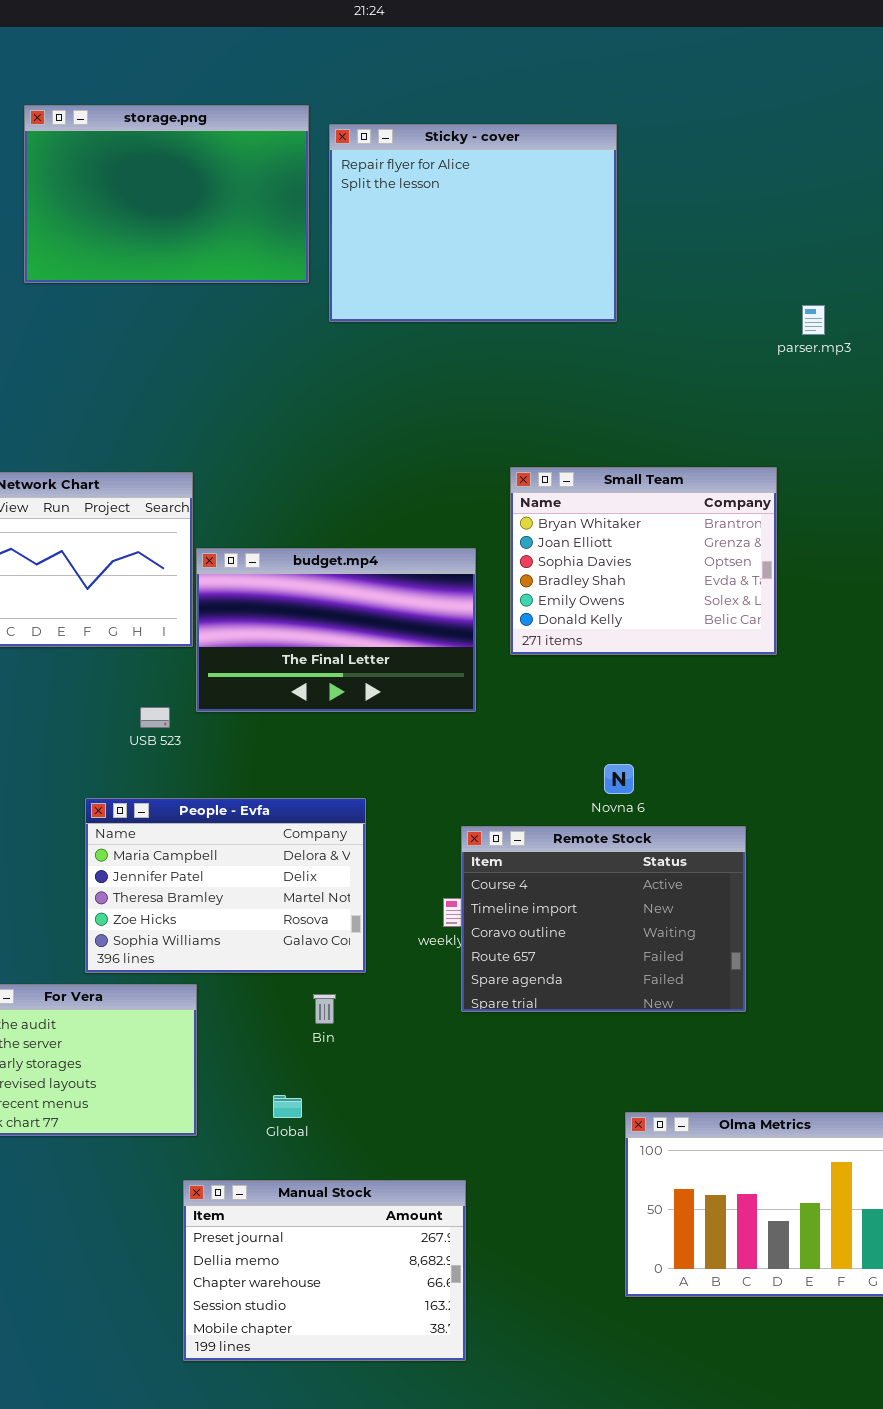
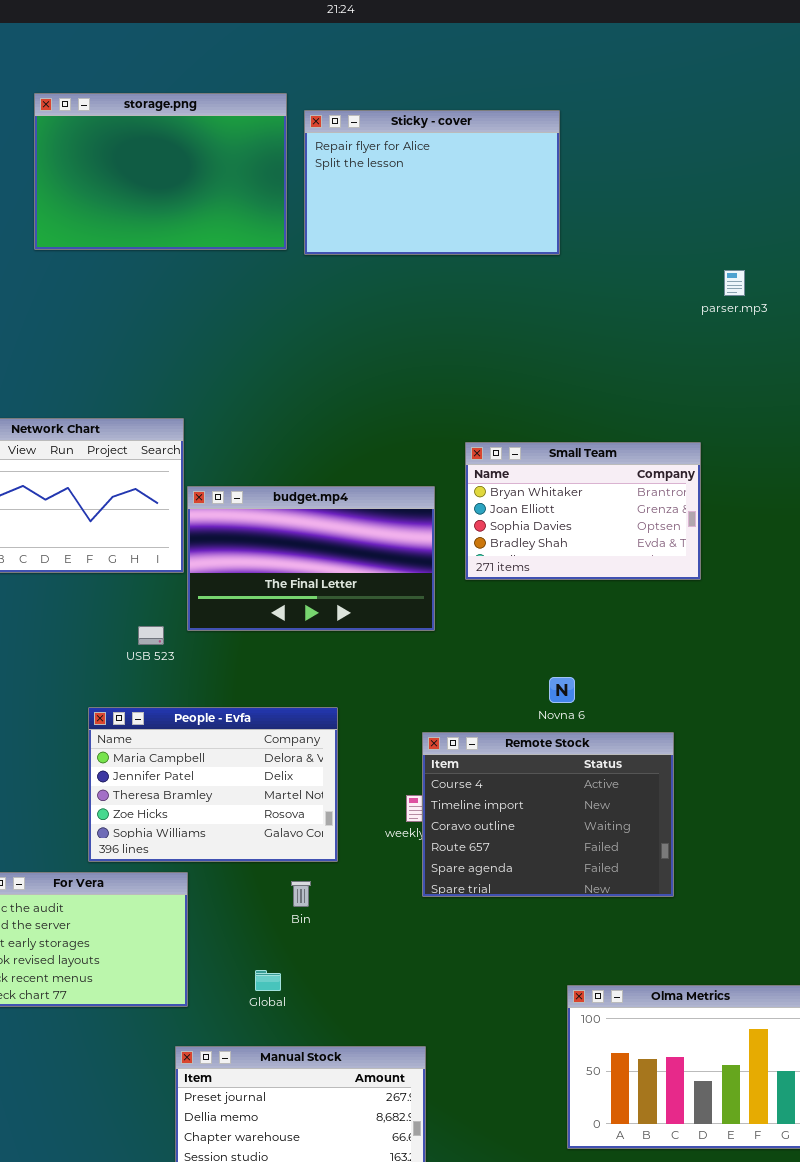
Sticky - cover: [329,124,617,322] -> [304,110,560,255], resized
Small Team: [510,467,777,655] -> [465,442,701,580], resized

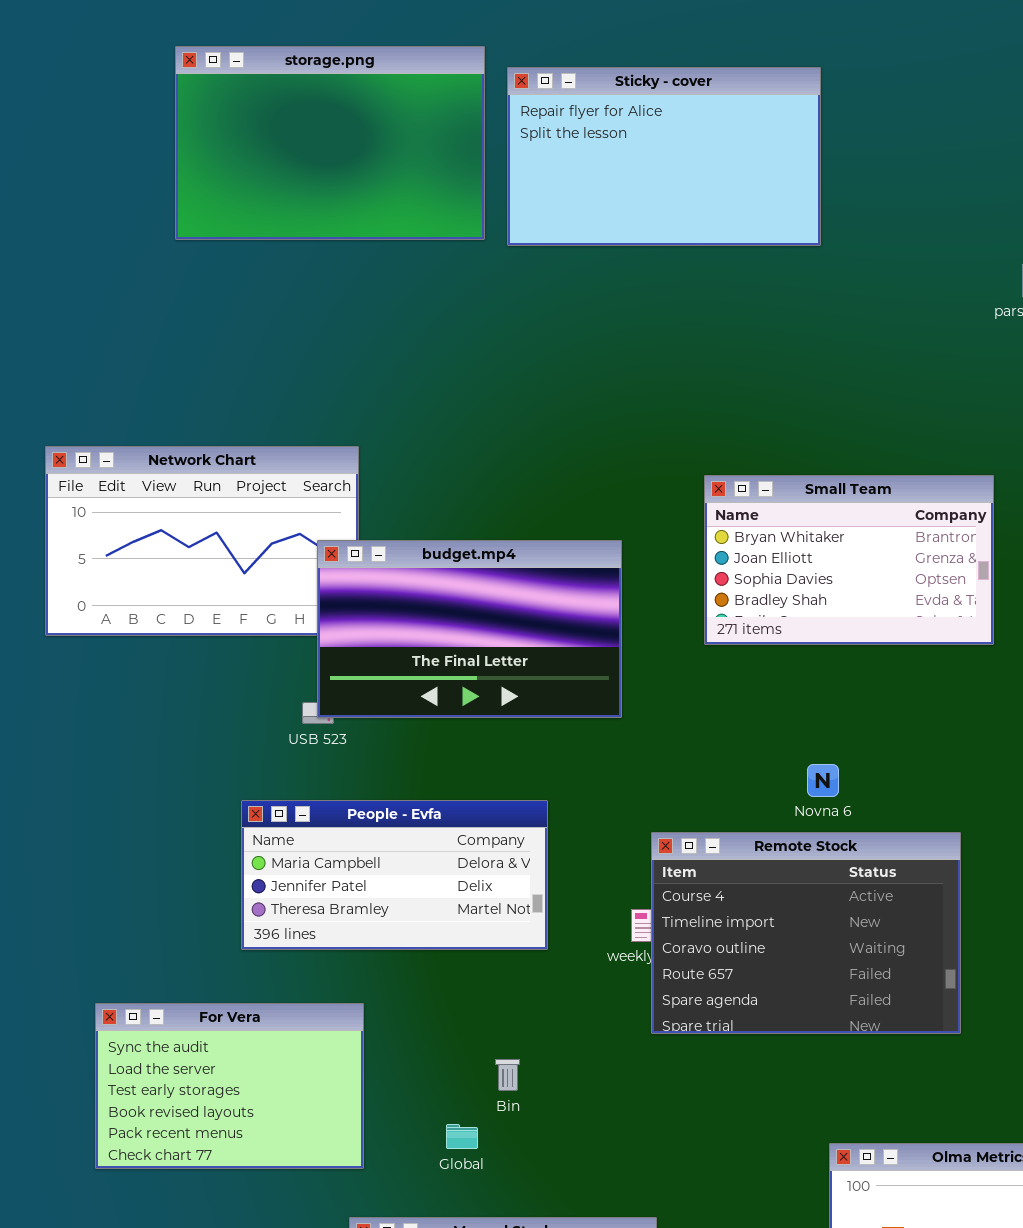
budget.mp4: [187,486,435,631] -> [317,540,622,718], moved
People - Evfa: [88,707,338,862] -> [241,800,548,950], resized
Bin: [291,881,311,907] -> [495,1059,520,1091], moved

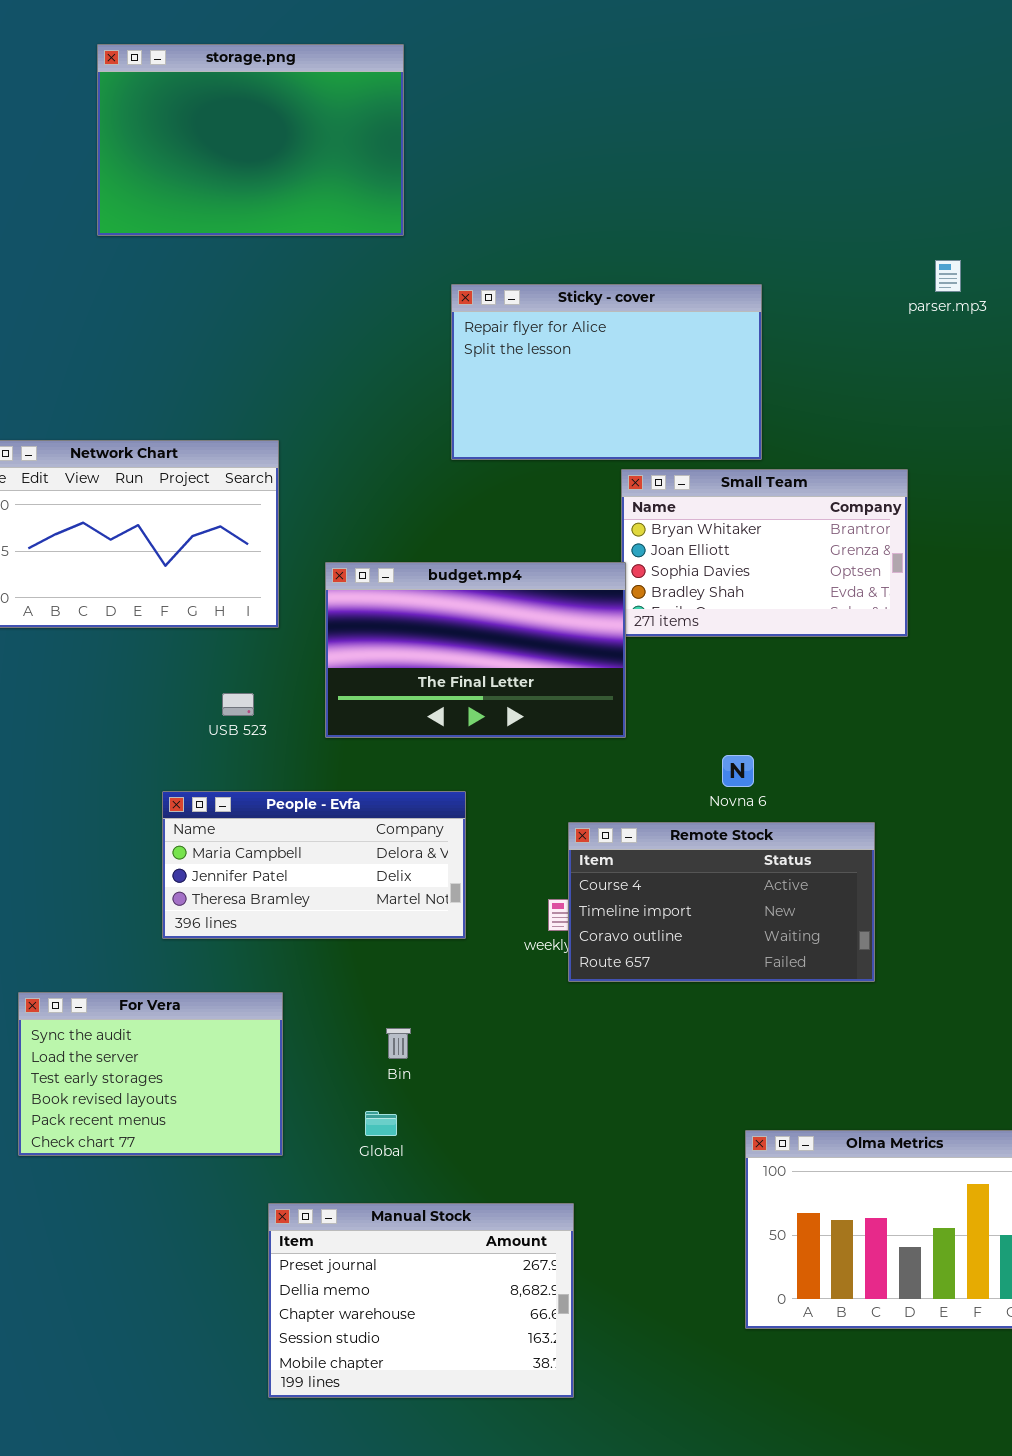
Sticky - cover: [507,67,821,246] -> [451,284,762,460], moved
budget.mp4: [317,540,622,718] -> [325,562,626,738], moved
Remote Stock: [651,832,961,1034] -> [568,822,875,982], resized
Bin: [495,1059,520,1091] -> [386,1028,411,1059], moved

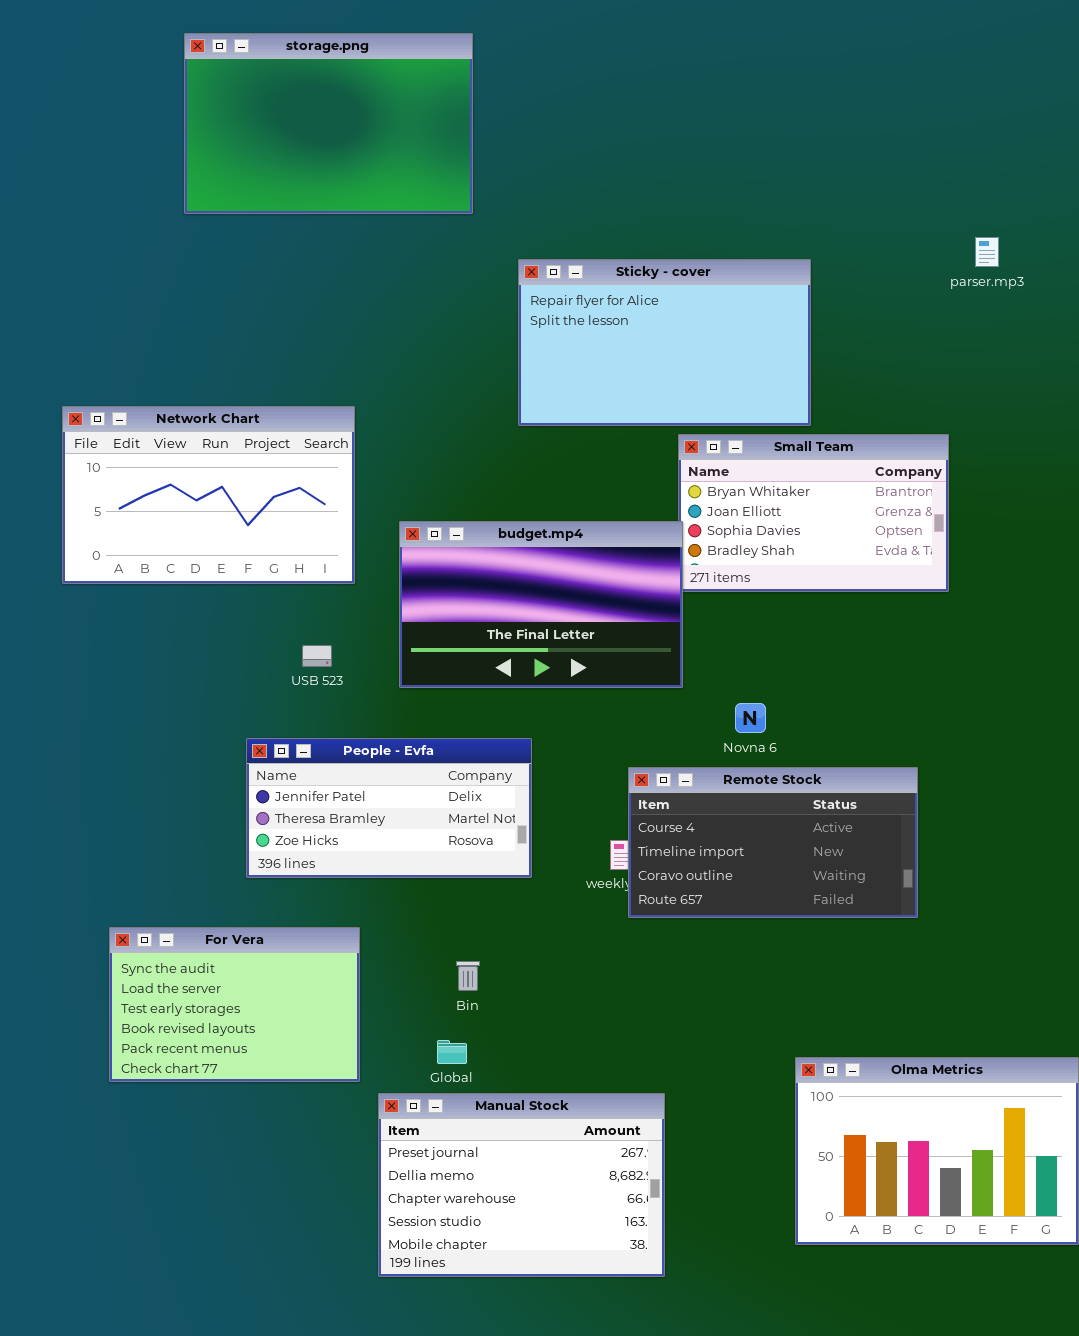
Novna 6: [722,755,754,787] -> [735,703,766,733], moved
People - Evfa: [162,791,466,939] -> [246,738,532,878], scrolled down 1 row
Manual Stock: [268,1203,574,1398] -> [378,1093,665,1277], moved

